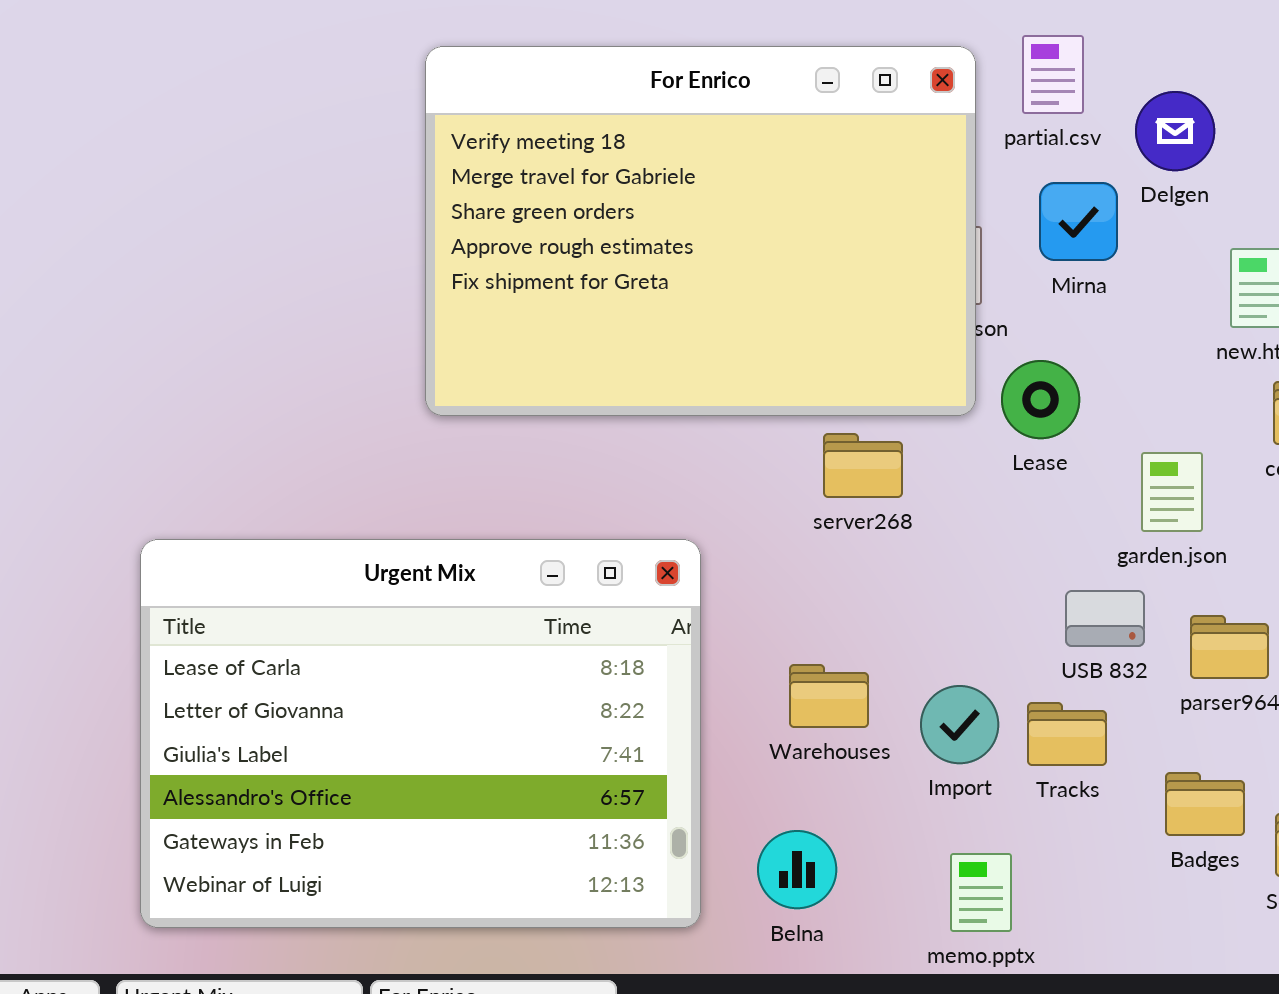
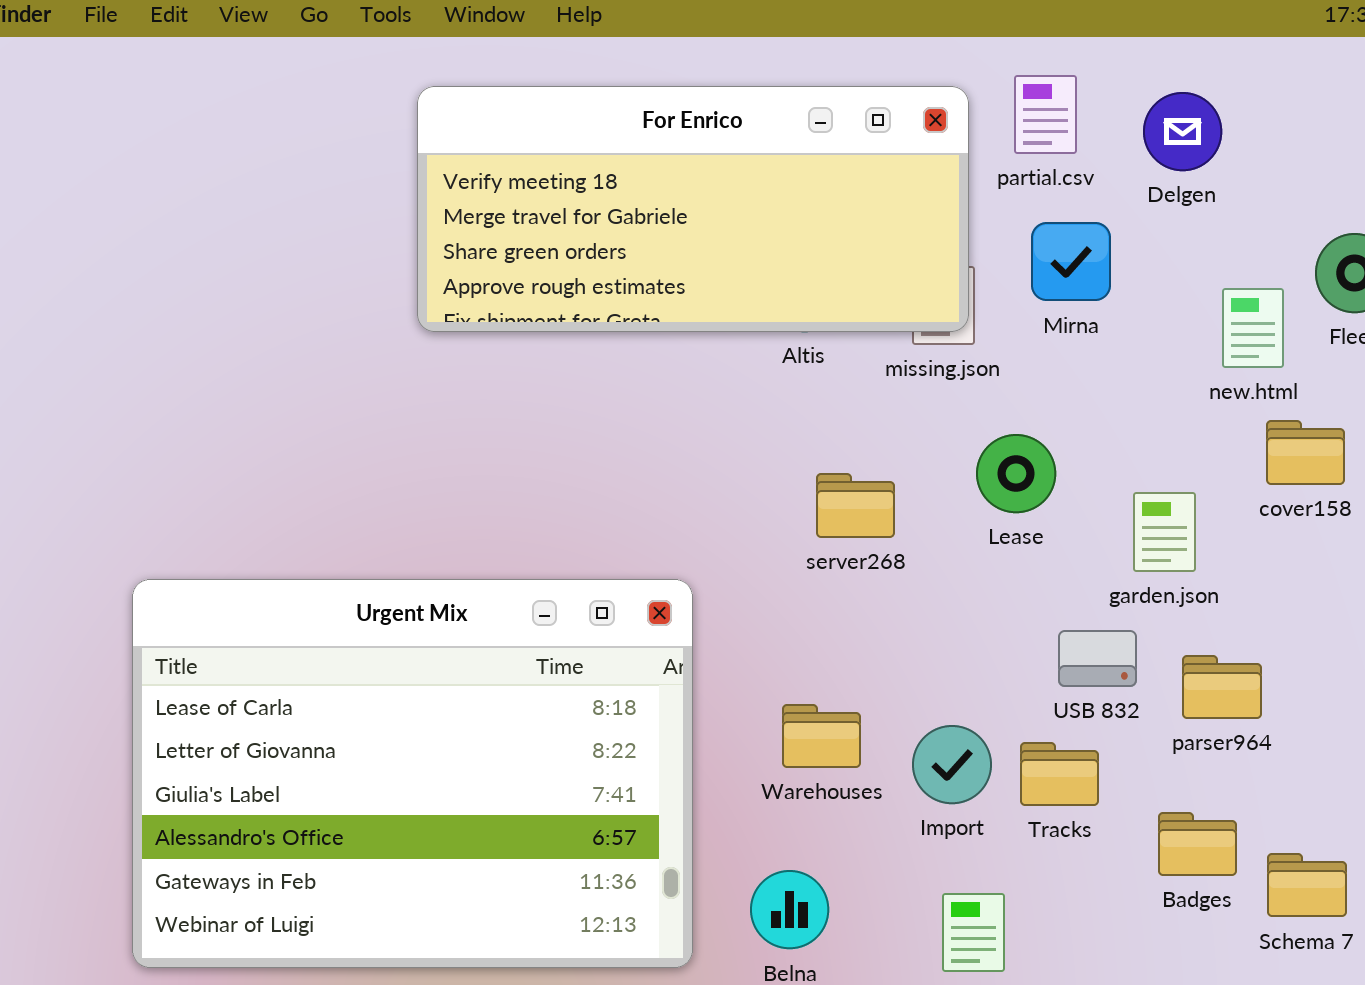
For Enrico: [425,46,976,416] -> [417,86,969,332], resized
Delgen: [1135,91,1215,171] -> [1143,92,1222,171], moved
Lease: [1001,360,1080,439] -> [976,434,1056,513], moved

